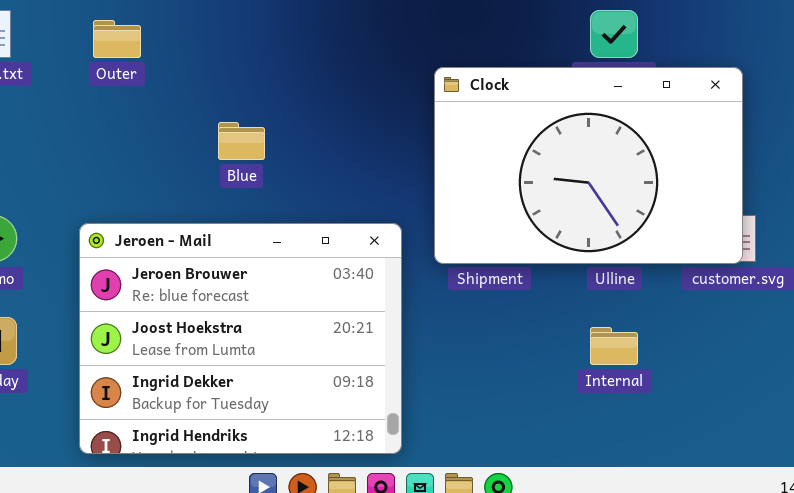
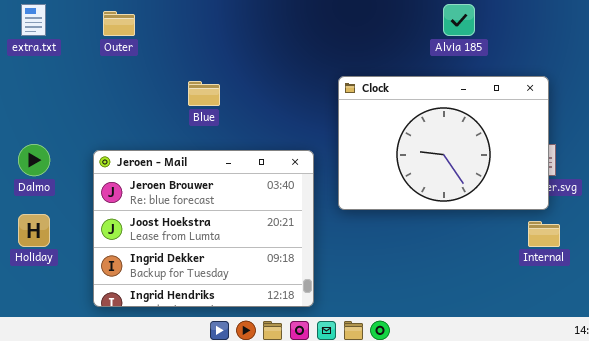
Clock: [434,67,743,264] -> [338,76,549,210], moved
Internal: [590,327,638,365] -> [528,221,560,247], moved

